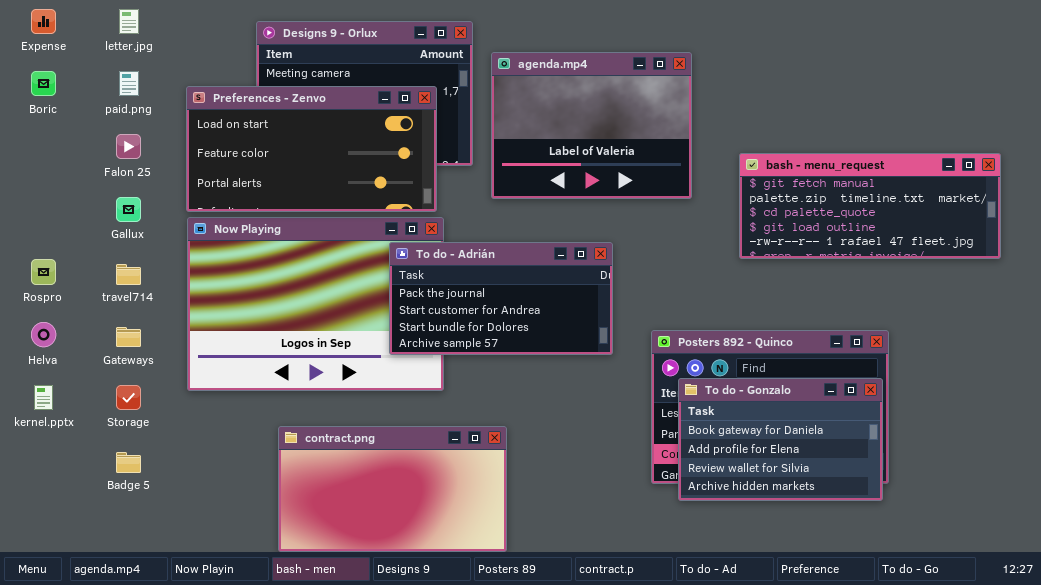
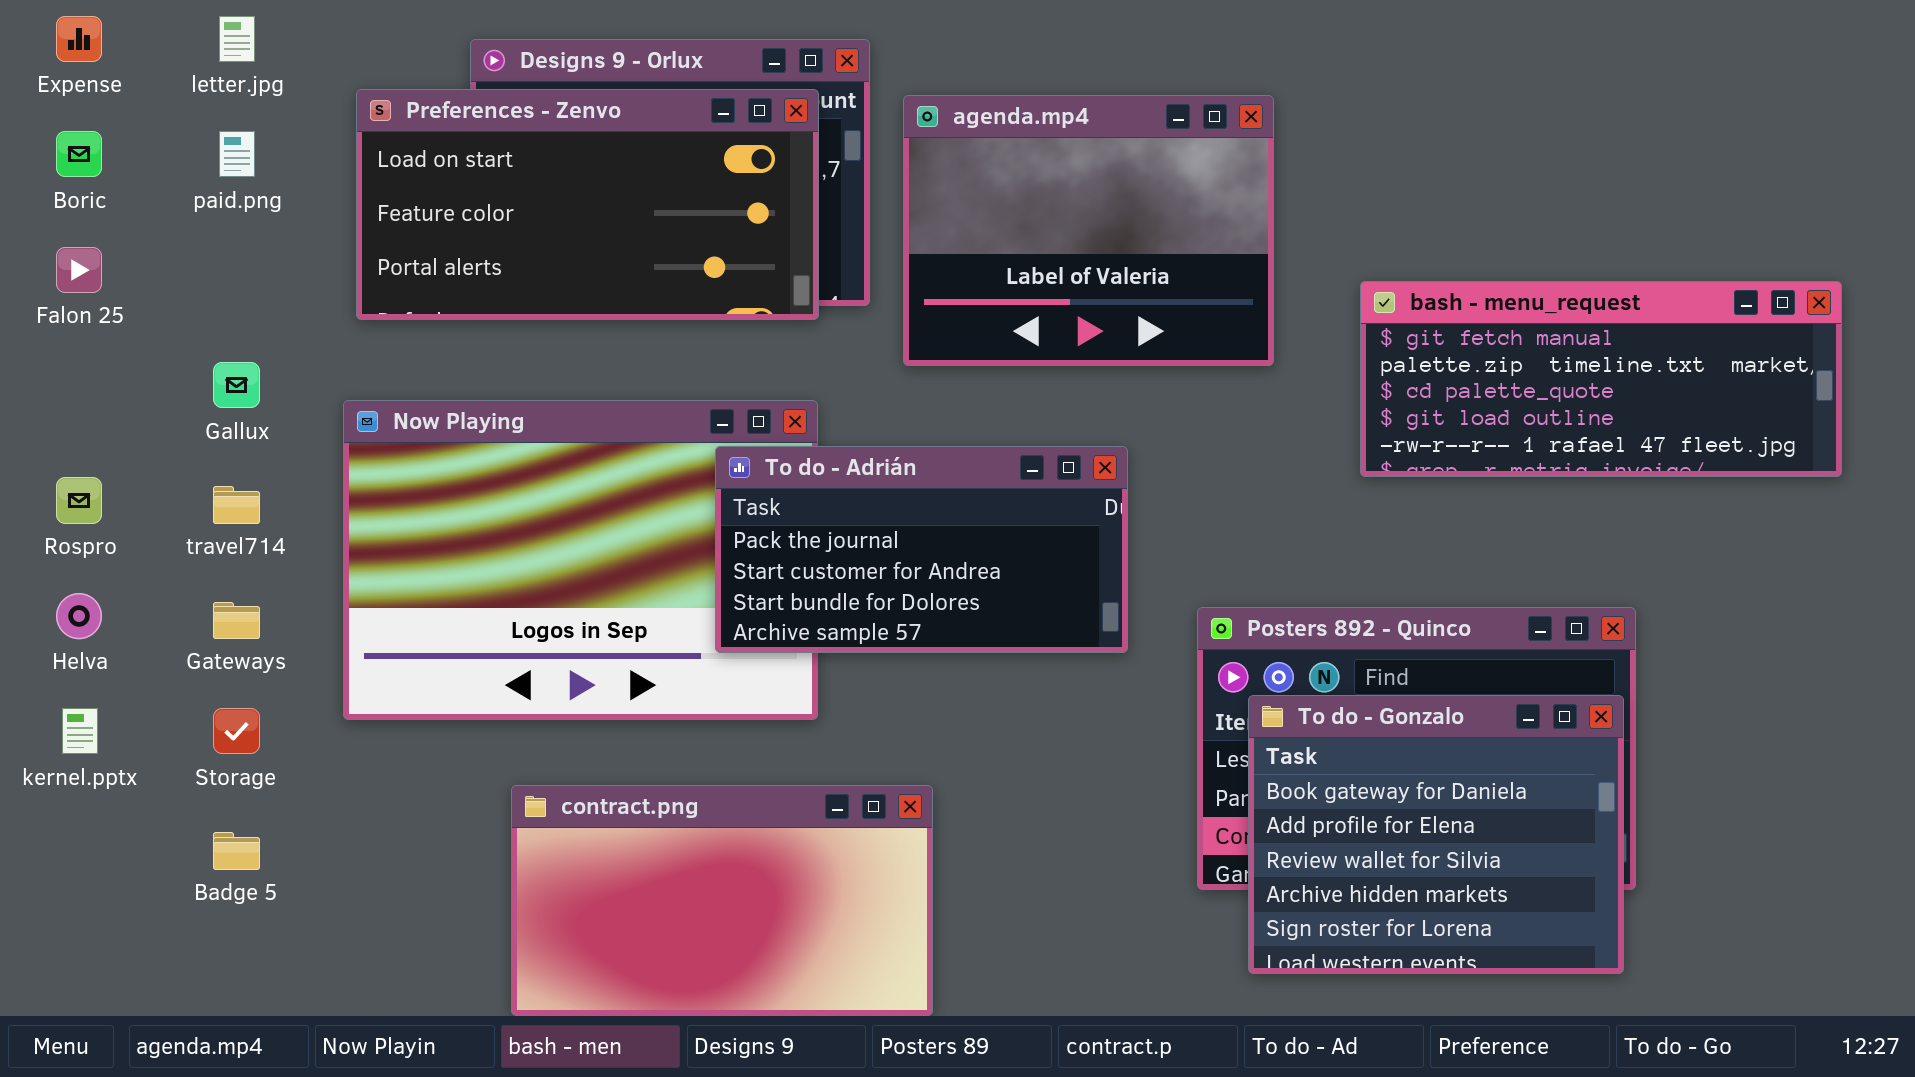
Preferences - Zenvo: [186,86,437,212] -> [356,89,819,320], moved
Falon 25: [116,134,141,159] -> [56,247,102,293], moved
To do - Gonzalo: [678,378,883,501] -> [1248,695,1624,974], resized

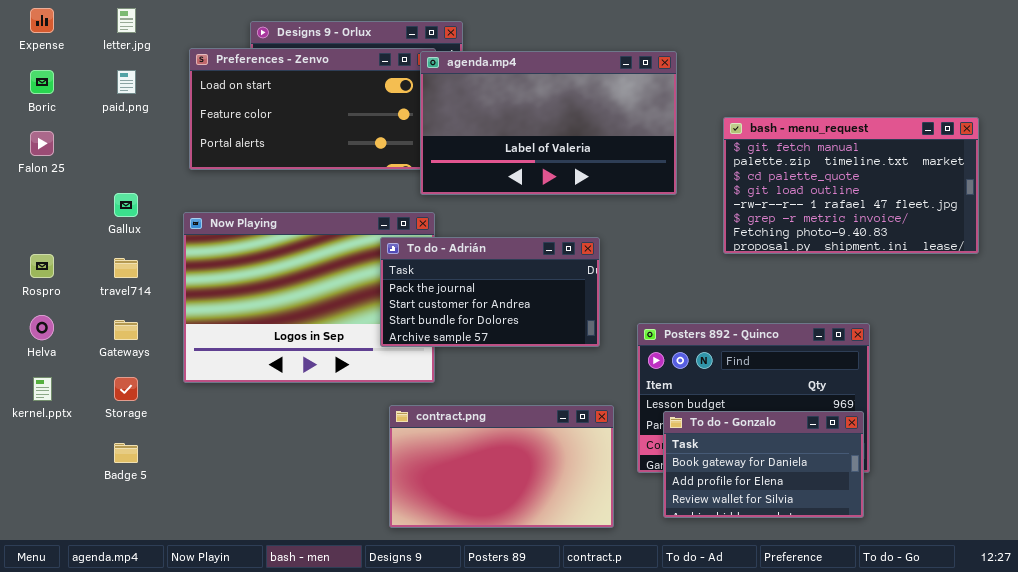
agenda.mp4: [903,95,1274,366] -> [420,51,677,195], resized
bash - menu_request: [1360,281,1842,477] -> [723,117,979,254], resized
To do - Gonzalo: [1248,695,1624,974] -> [663,411,864,518], resized
contract.png: [511,785,933,1016] -> [389,405,614,528], moved

